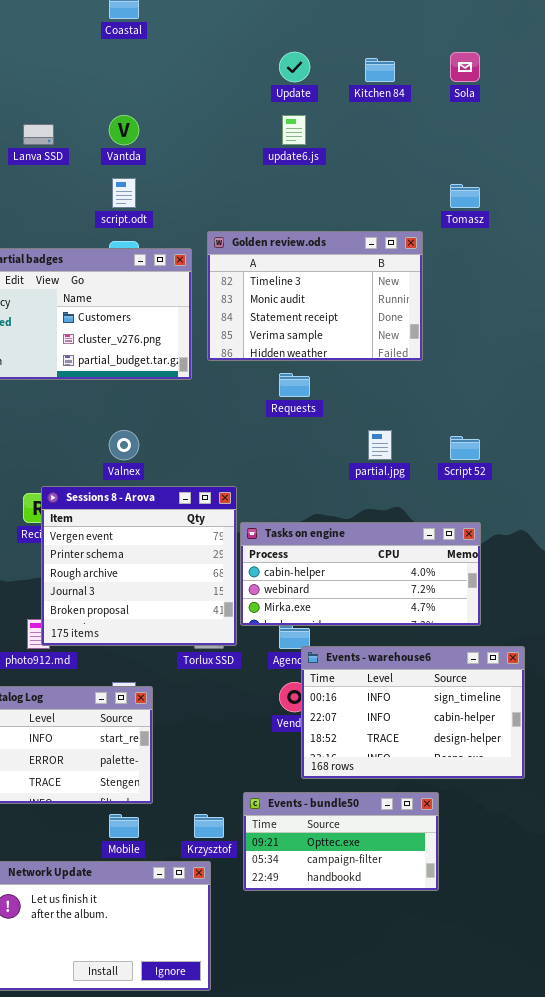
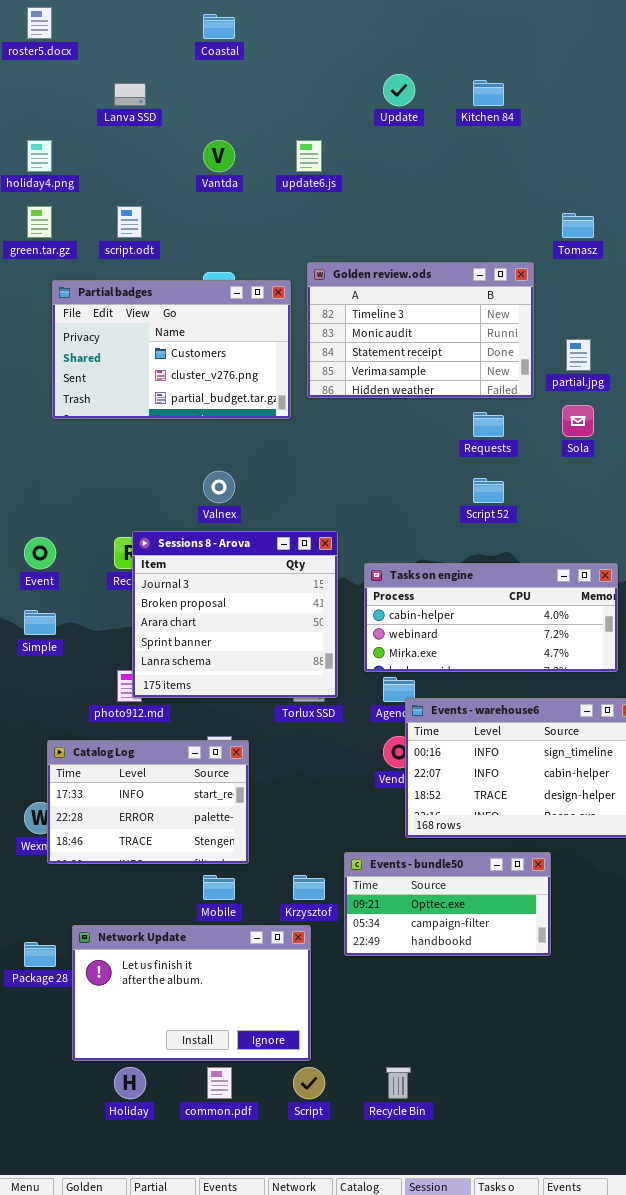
Sola: [450,52,480,82] -> [562,405,594,437], moved
update6.js: [282,115,306,145] -> [296,140,322,172], moved
Lanva SSD: [23,124,54,145] -> [114,83,146,106], moved
script.odt: [112,178,136,208] -> [117,206,142,238], moved
Requests: [279,373,310,397] -> [473,412,504,437], moved
partial.jpg: [368,430,392,460] -> [566,339,591,371], moved
Script 52: [450,436,480,460] -> [473,478,504,503], moved
Sessions 8 - Arova: [41,486,237,646] -> [132,531,338,698], scrolled down 3 rows
Tasks on engine: [240,522,481,626] -> [364,563,618,672], moved

